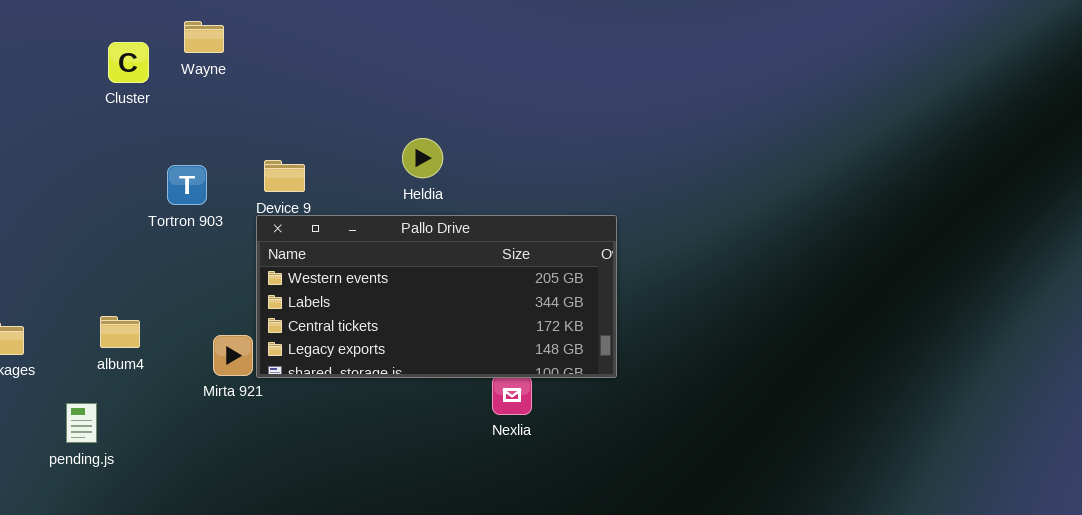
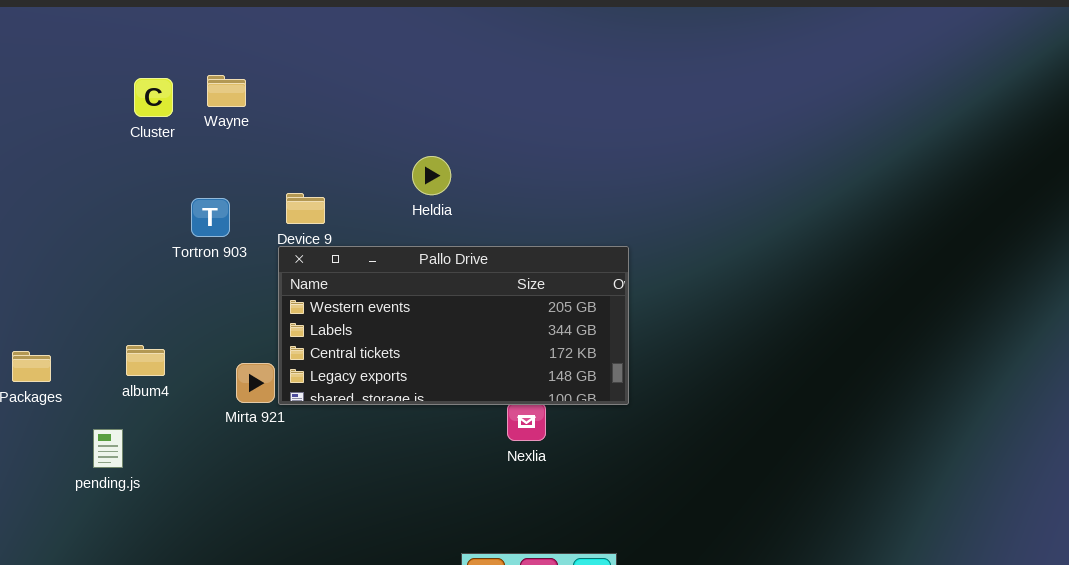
Wayne: [184,21,224,53] -> [207,75,246,107], moved
Heldia: [402,138,443,178] -> [412,156,451,195], moved

